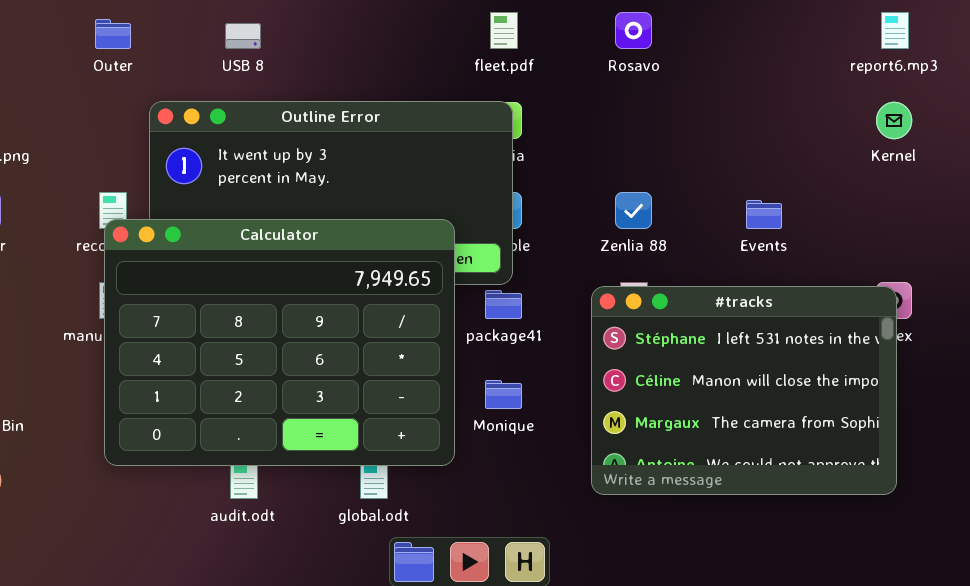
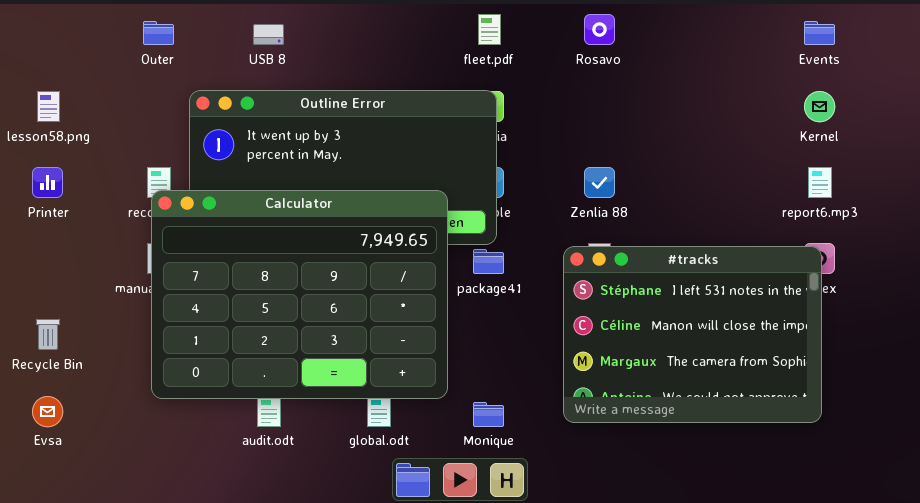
report6.mp3: [881,12,909,49] -> [808,167,832,198], moved
Events: [746,200,782,229] -> [804,21,835,45], moved
Monique: [485,380,522,409] -> [473,402,504,427], moved

